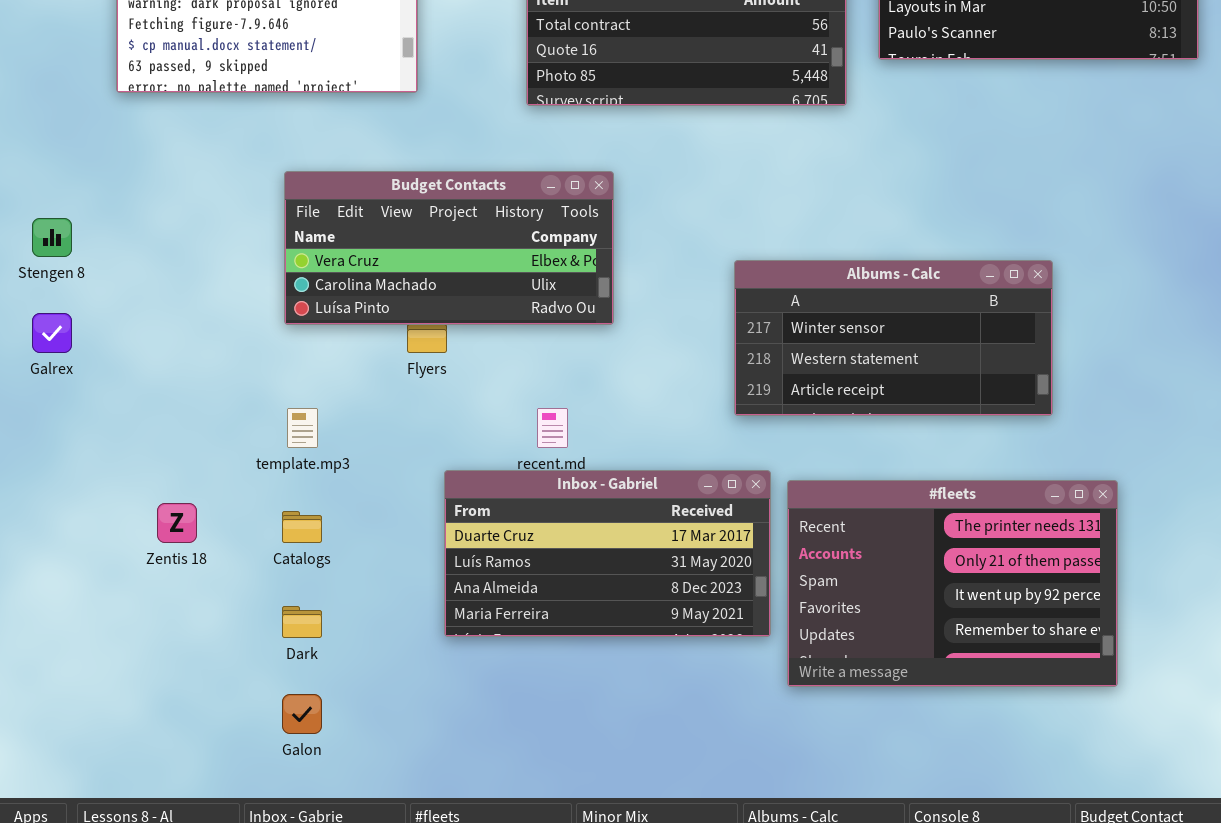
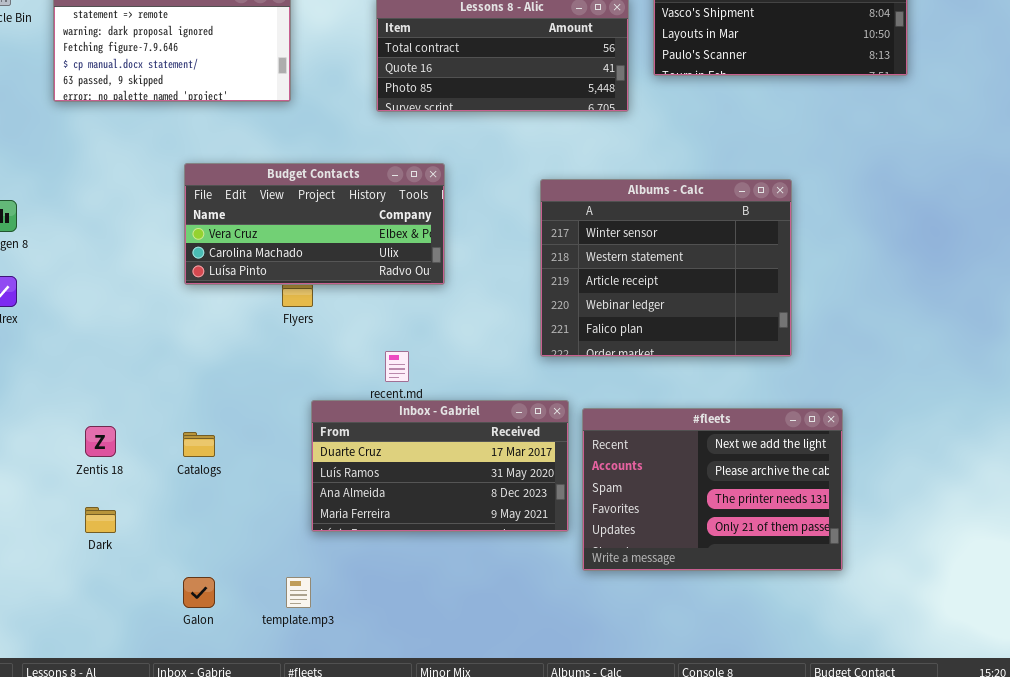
Albums - Calc: [734,260,1053,416] -> [540,179,792,357], resized
template.mp3: [287,408,318,448] -> [286,577,311,608], moved
#fleets: [787,480,1118,687] -> [582,408,843,571], scrolled up 2 rows
Dark: [282,606,322,638] -> [85,507,116,533], moved

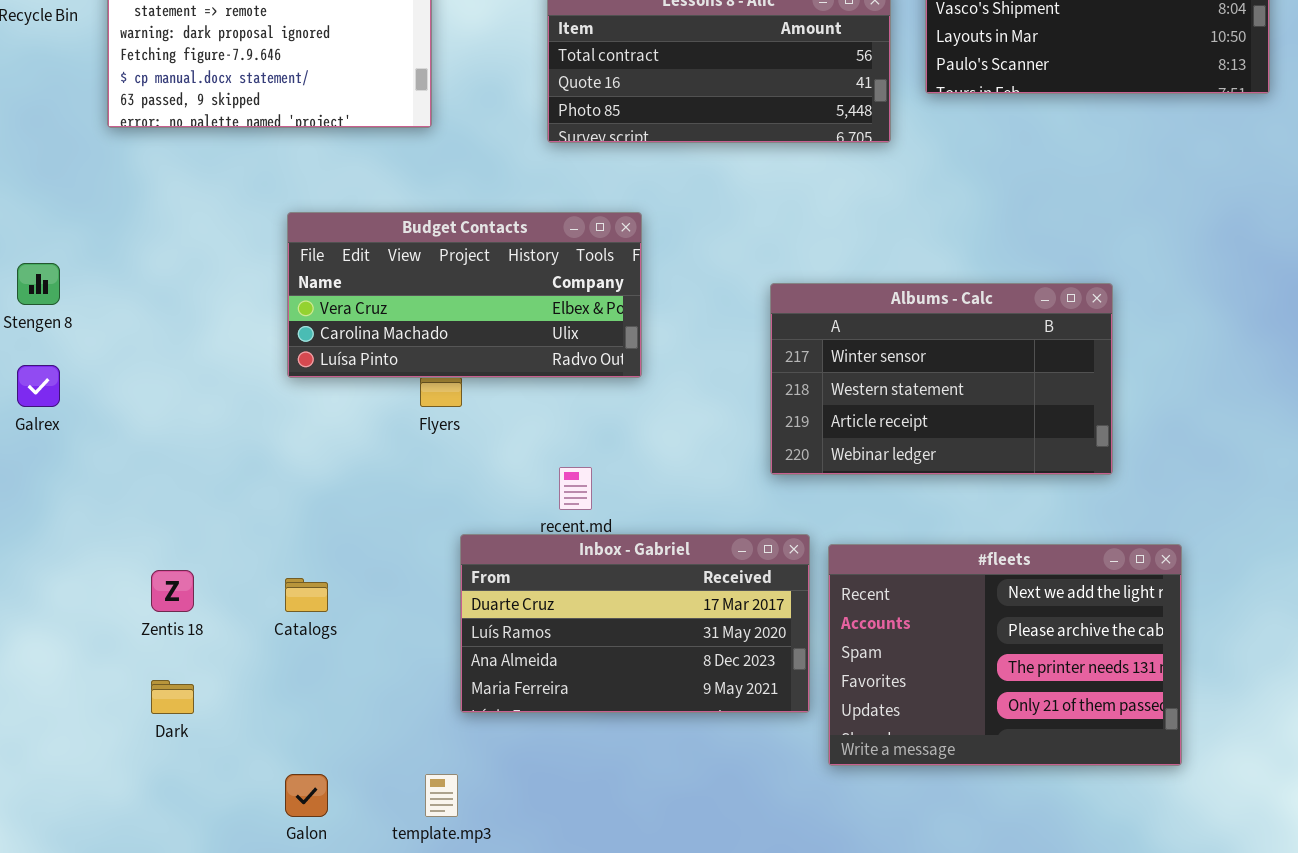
Albums - Calc: [540,179,792,357] -> [770,283,1113,475], resized

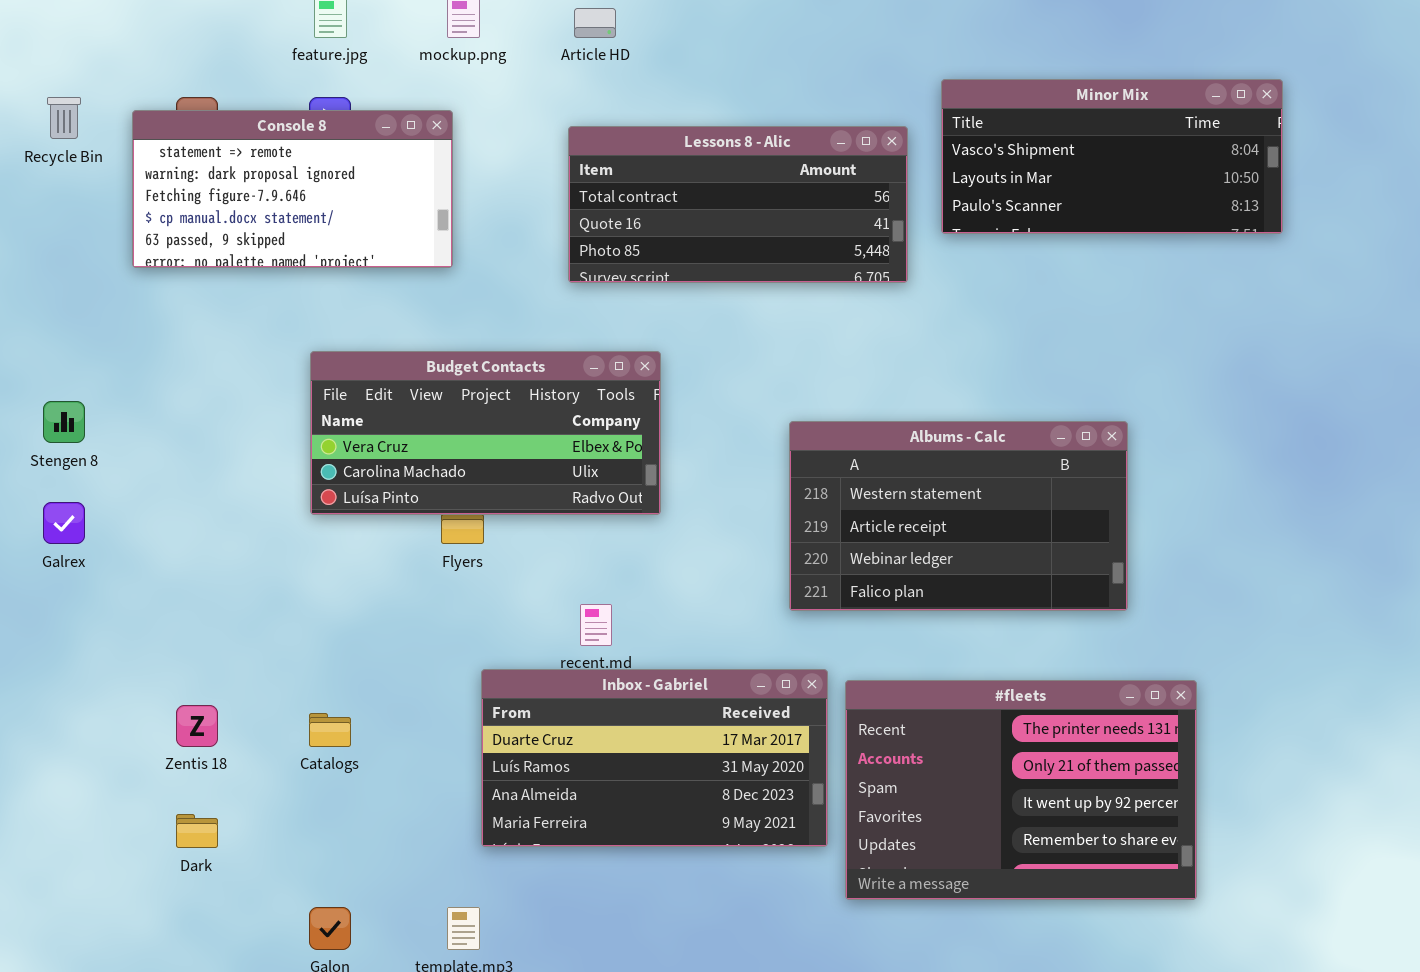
Albums - Calc: [770,283,1113,475] -> [789,421,1128,611], scrolled down 1 row
#fleets: [828,544,1182,766] -> [845,680,1197,900], scrolled down 2 rows

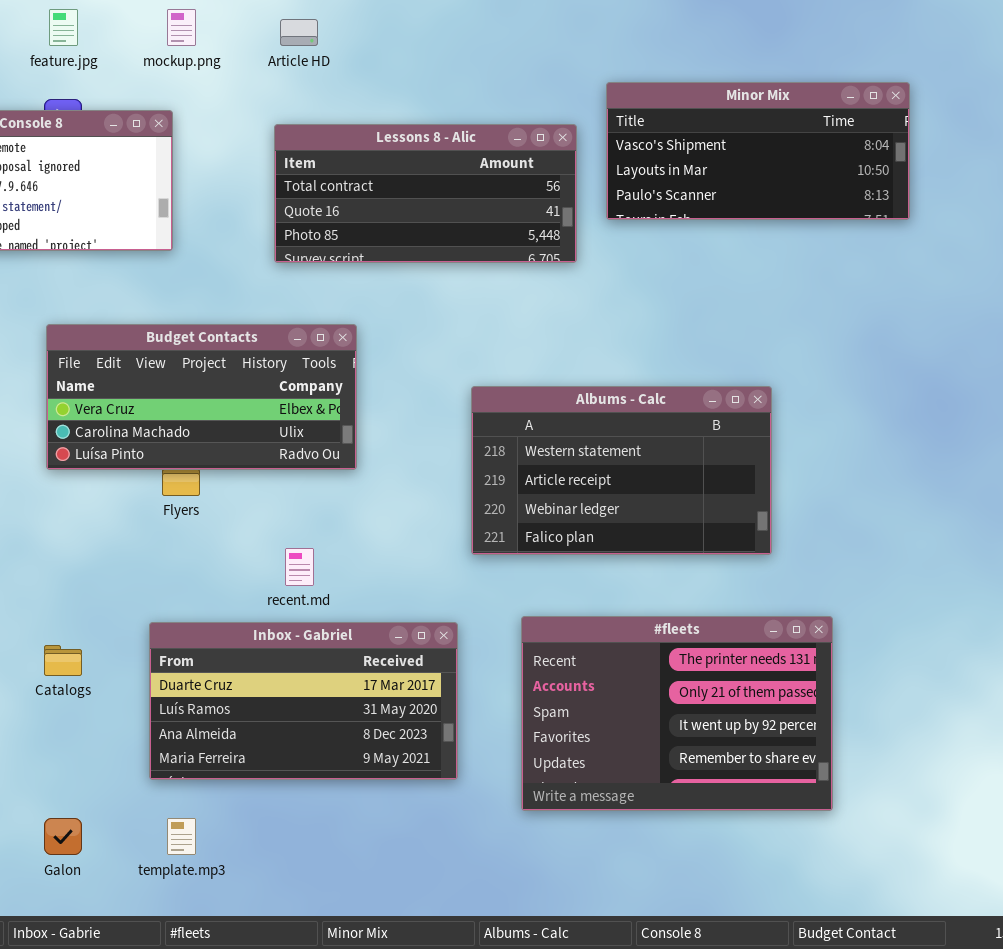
Inbox - Gabriel: [481,669,828,847] -> [149,622,458,780], moved

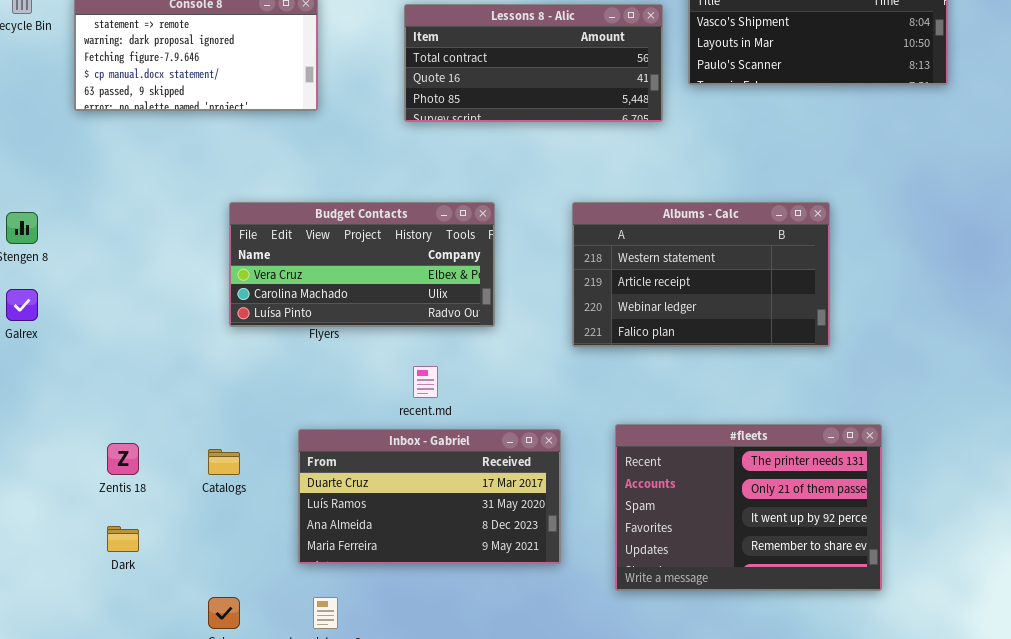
Budget Contacts: [46,324,357,470] -> [229,202,495,327], moved
Albums - Calc: [471,386,772,555] -> [572,202,830,347], moved

